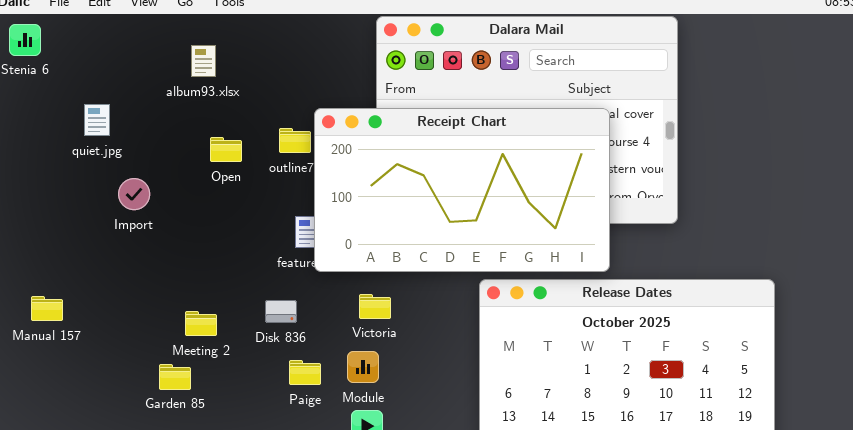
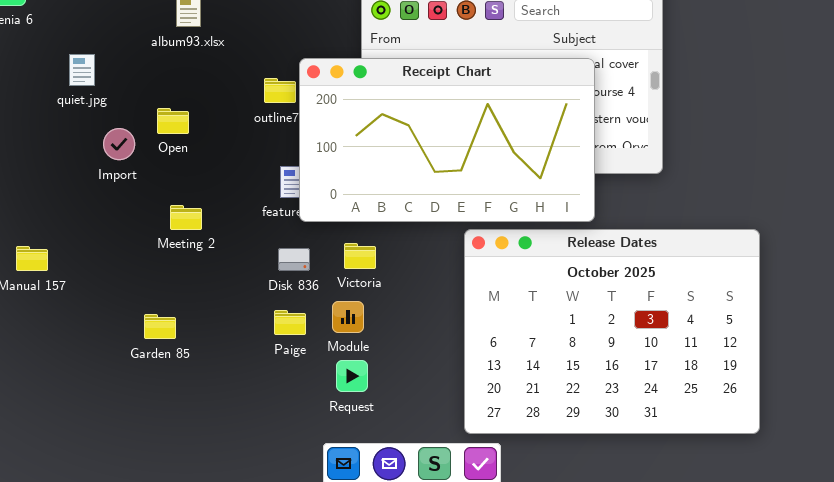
Open: [210,137,242,162] -> [157,108,189,134], moved
Disk 836: [265,300,297,323] -> [278,248,310,271], moved
Meeting 2: [185,311,217,336] -> [170,205,202,230], moved

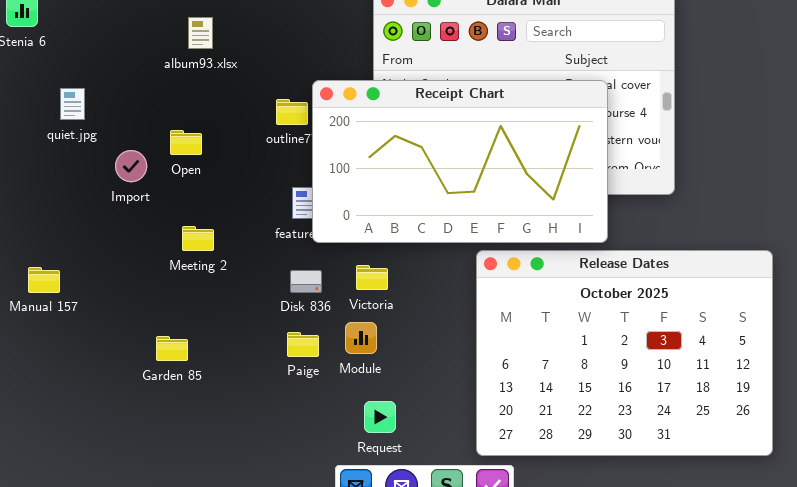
quiet.jpg: [69,54,95,86] -> [60,88,85,120], moved
Request: [336,360,368,392] -> [364,401,396,433], moved

